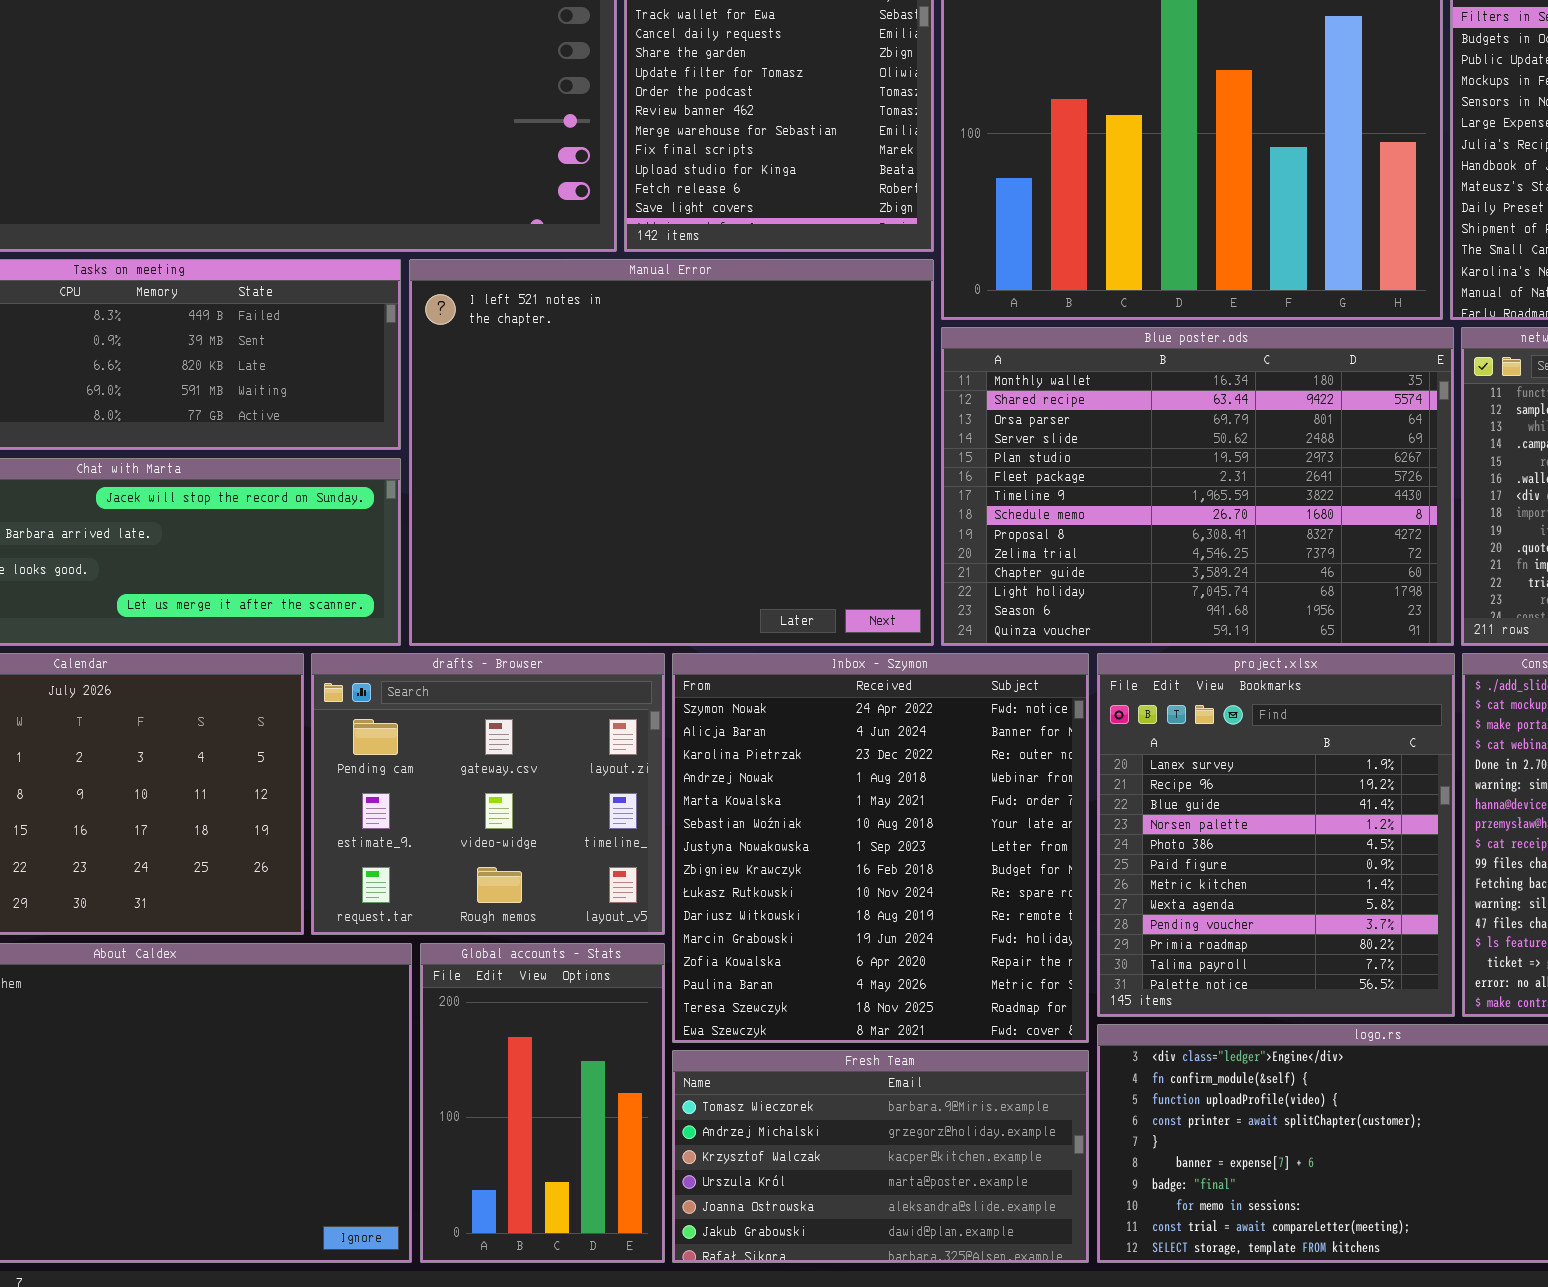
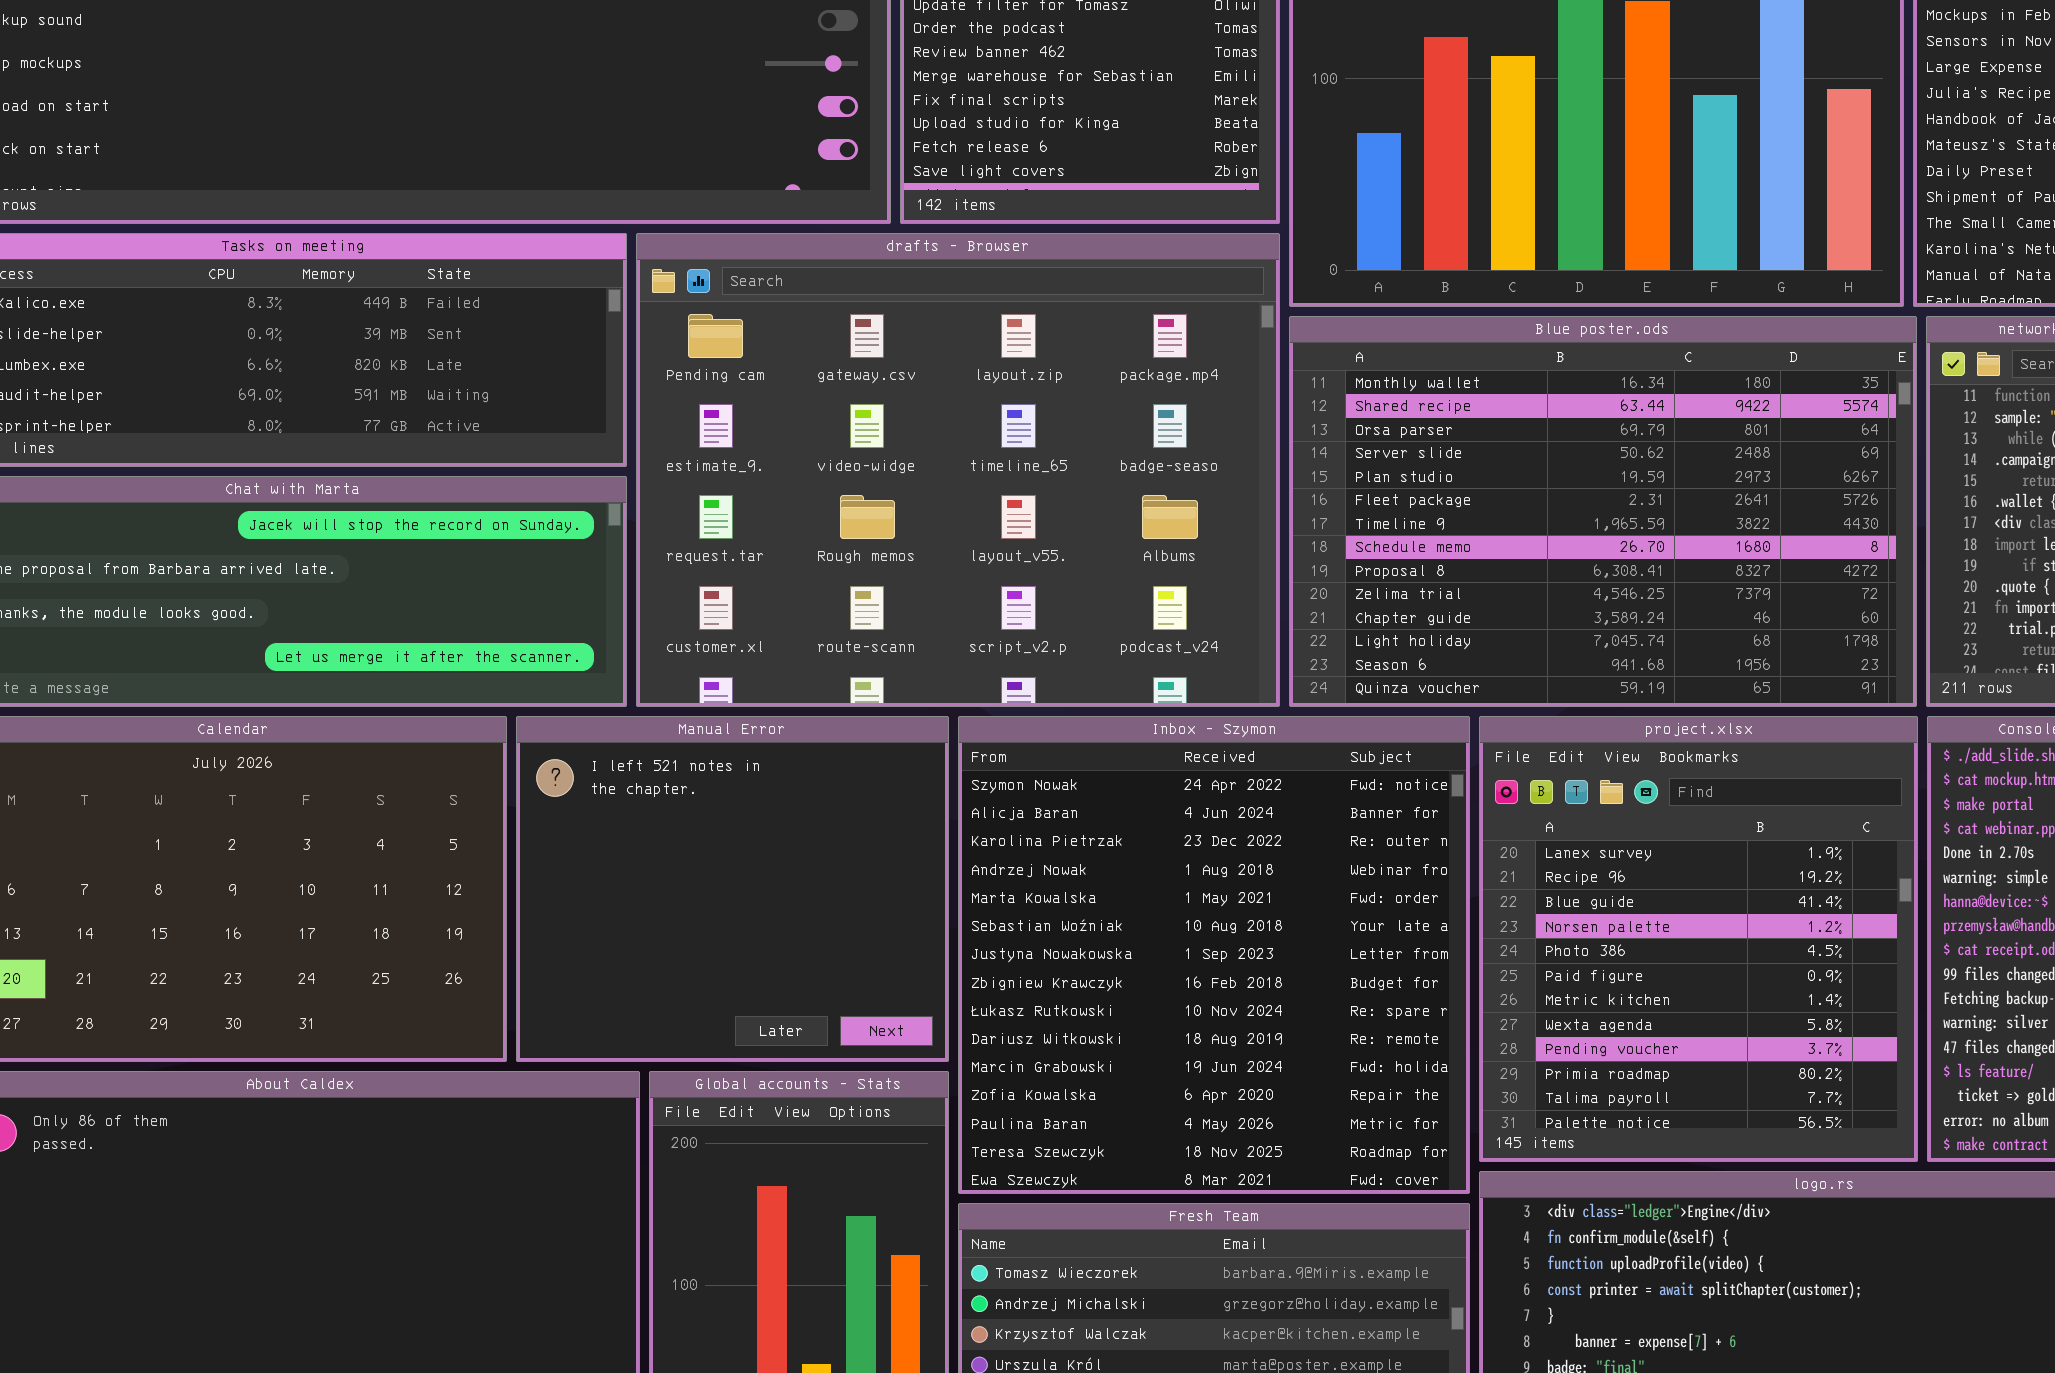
Manual Error: [409,259,934,646] -> [516,716,949,1062], moved, resized
drafts - Browser: [311,653,665,935] -> [636,233,1280,707], moved, resized

